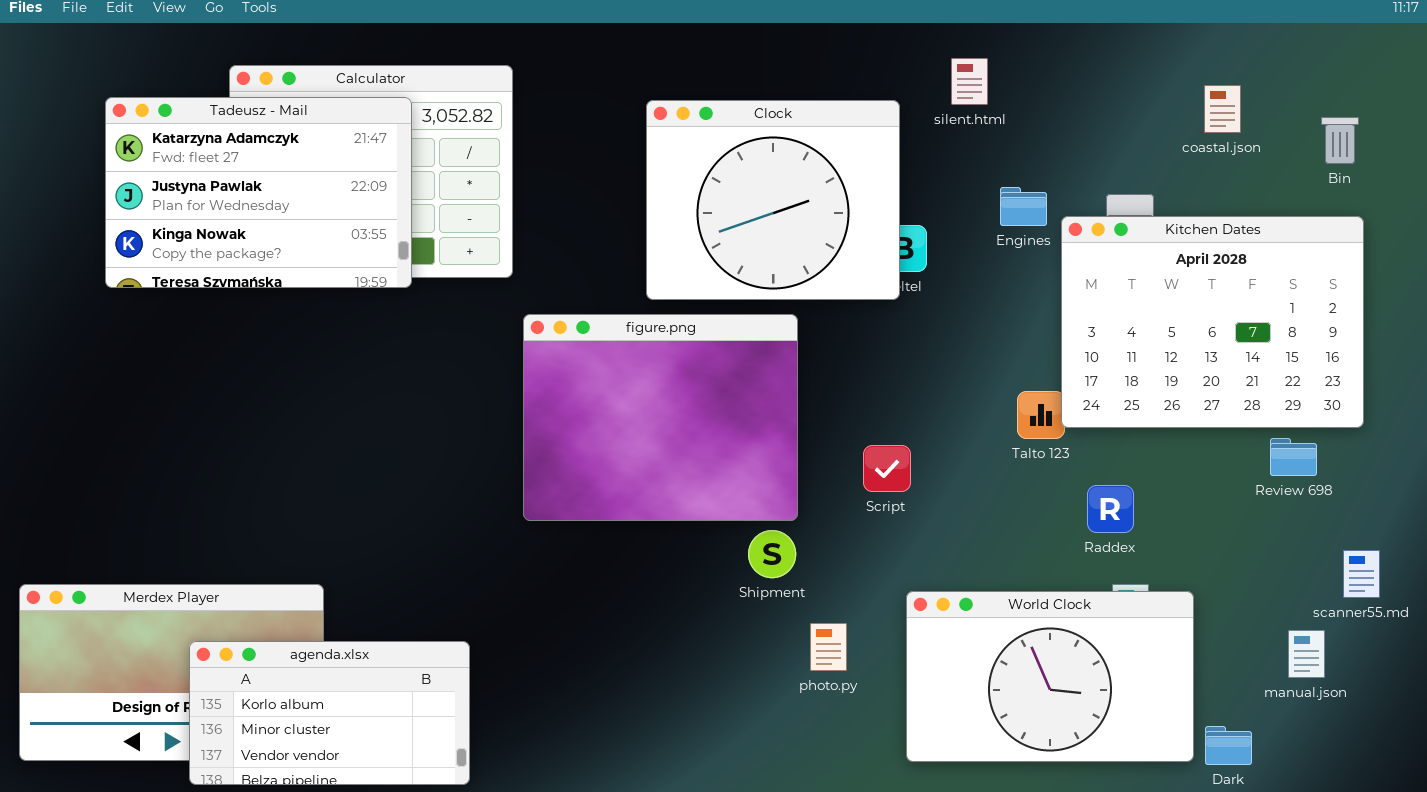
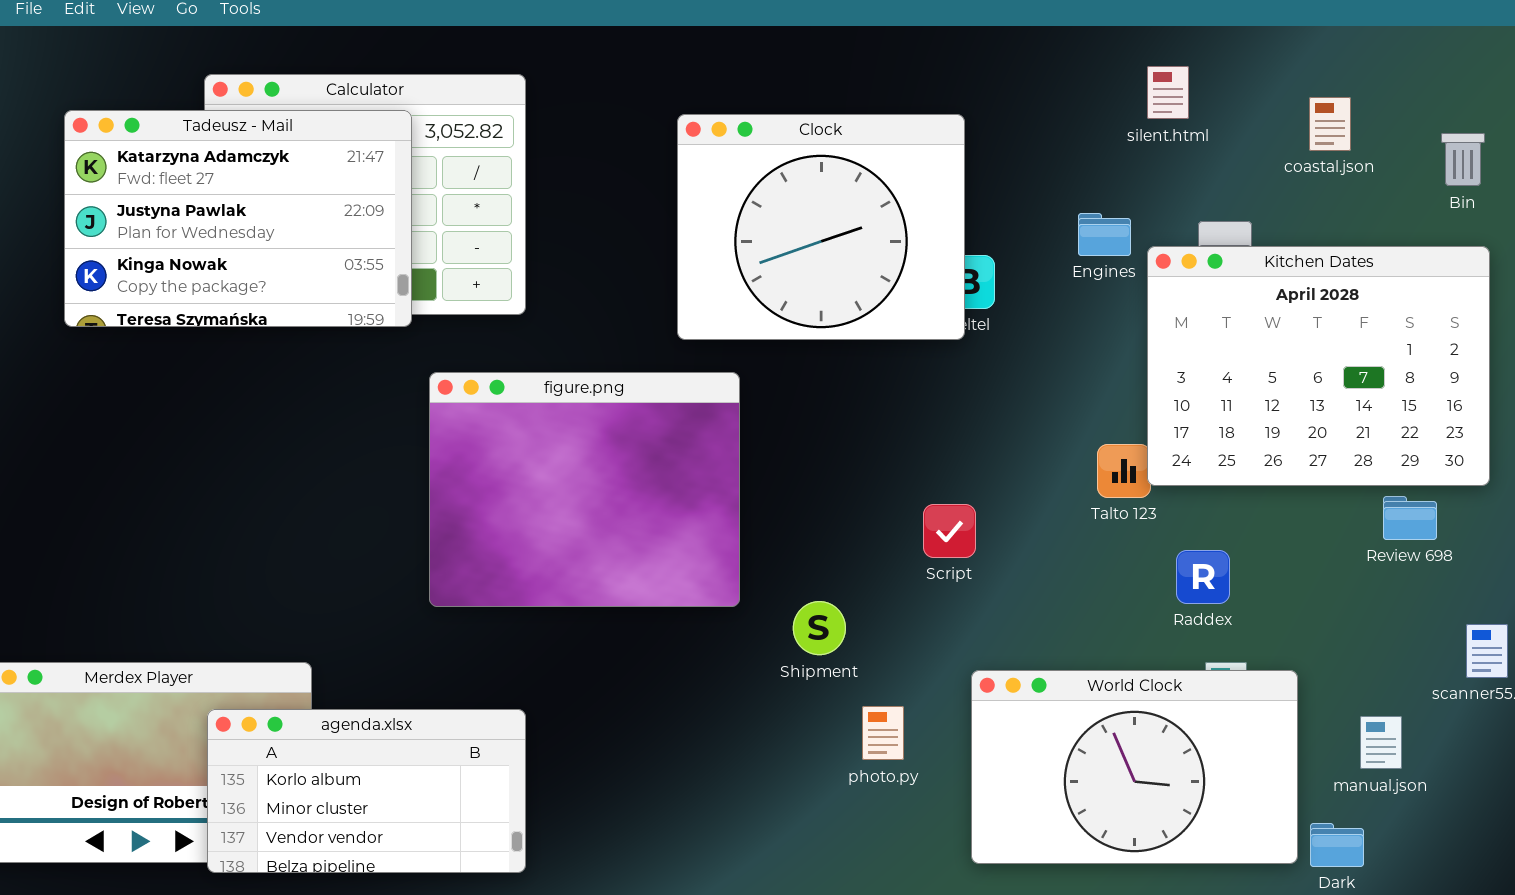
silent.html: [951,58,988,105] -> [1147,66,1189,119], moved
figure.png: [523,314,798,521] -> [429,372,740,607], moved
manual.json: [1288,630,1325,678] -> [1360,716,1402,769], moved
agenda.xlsx: [189,641,470,785] -> [207,709,526,873], moved

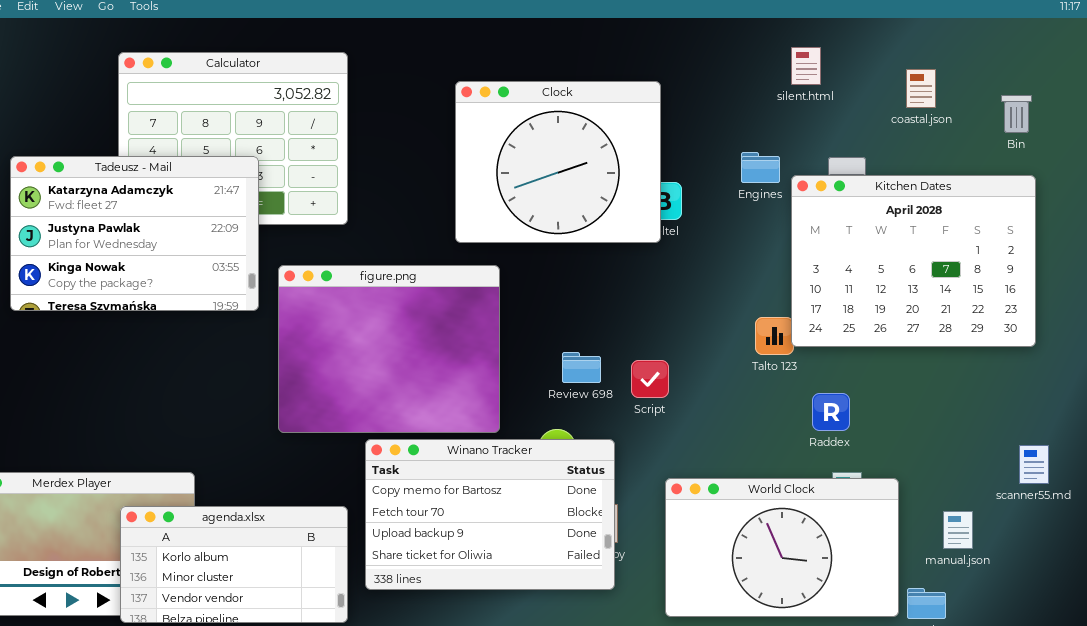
Tadeusz - Mail: [64,110,412,327] -> [10,156,259,311], moved
Review 698: [1383,496,1437,540] -> [562,352,601,383], moved
Winano Tracker: none -> [365,439,615,590], opened

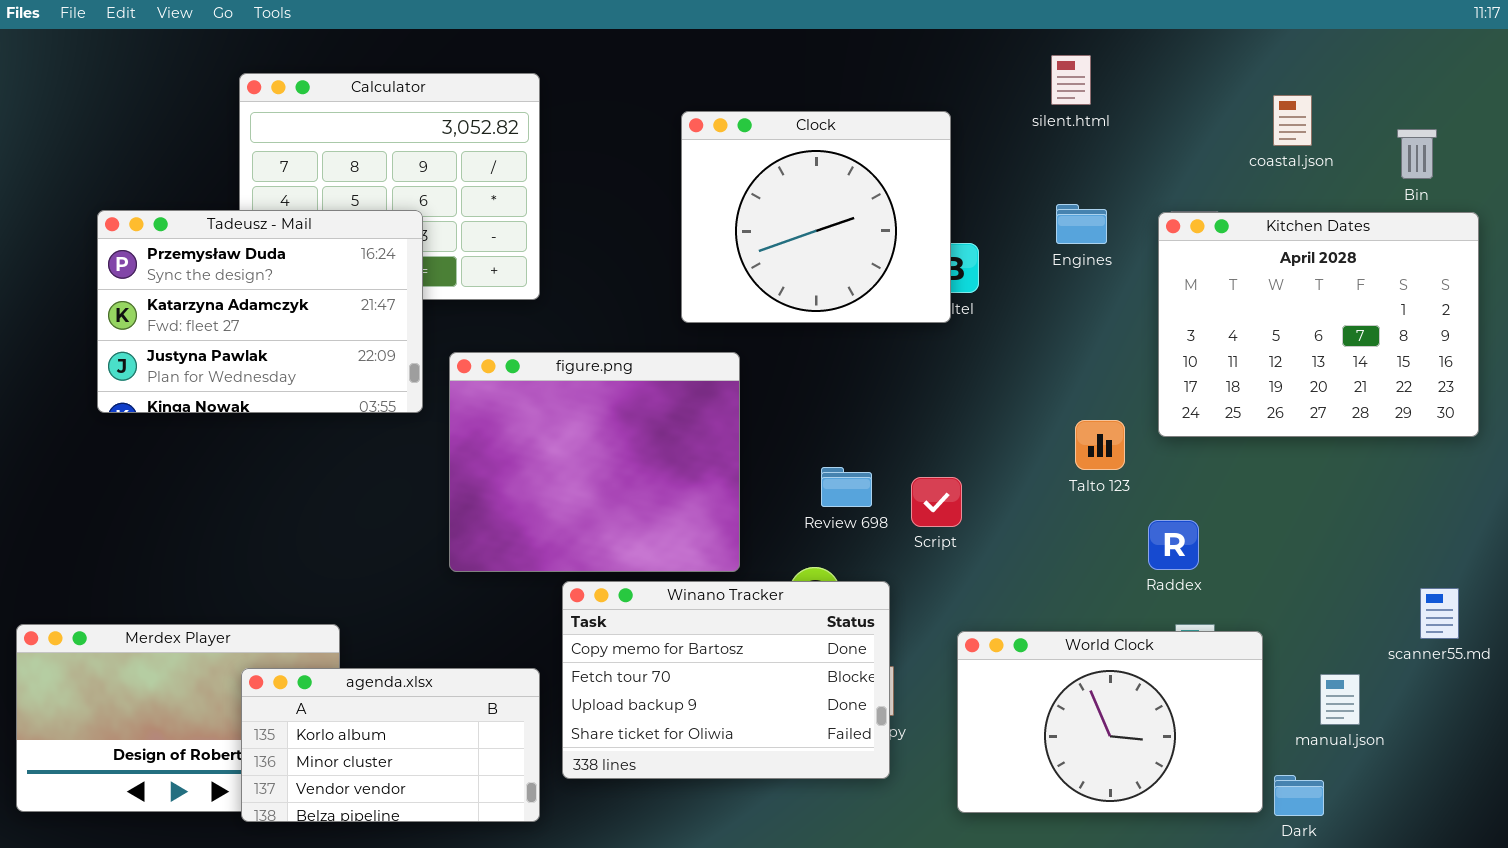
silent.html: [791,47,821,85] -> [1051,55,1091,105], moved
Tadeusz - Mail: [10,156,259,311] -> [97,210,423,413], scrolled up 1 row
Kitchen Dates: [791,175,1036,347] -> [1158,212,1479,437], moved

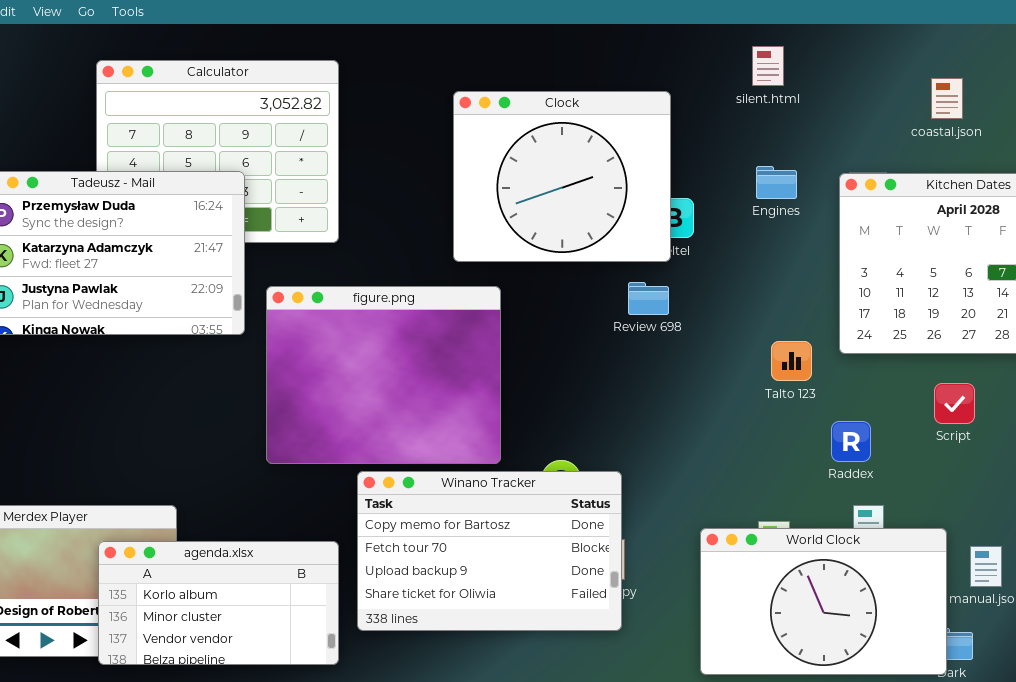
Review 698: [821,467,872,507] -> [628,282,669,315], moved
Script: [911,477,962,527] -> [934,383,975,424], moved
World Clock: [957,631,1263,813] -> [700,528,947,675], moved

